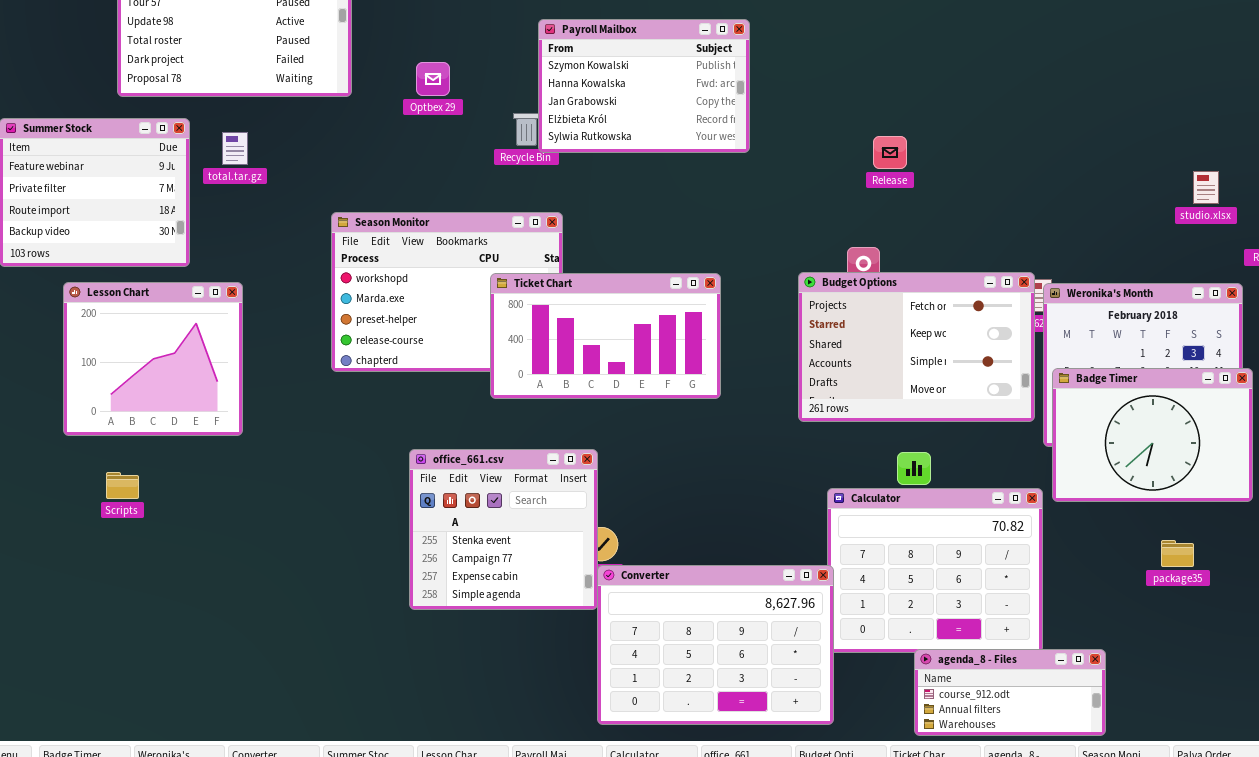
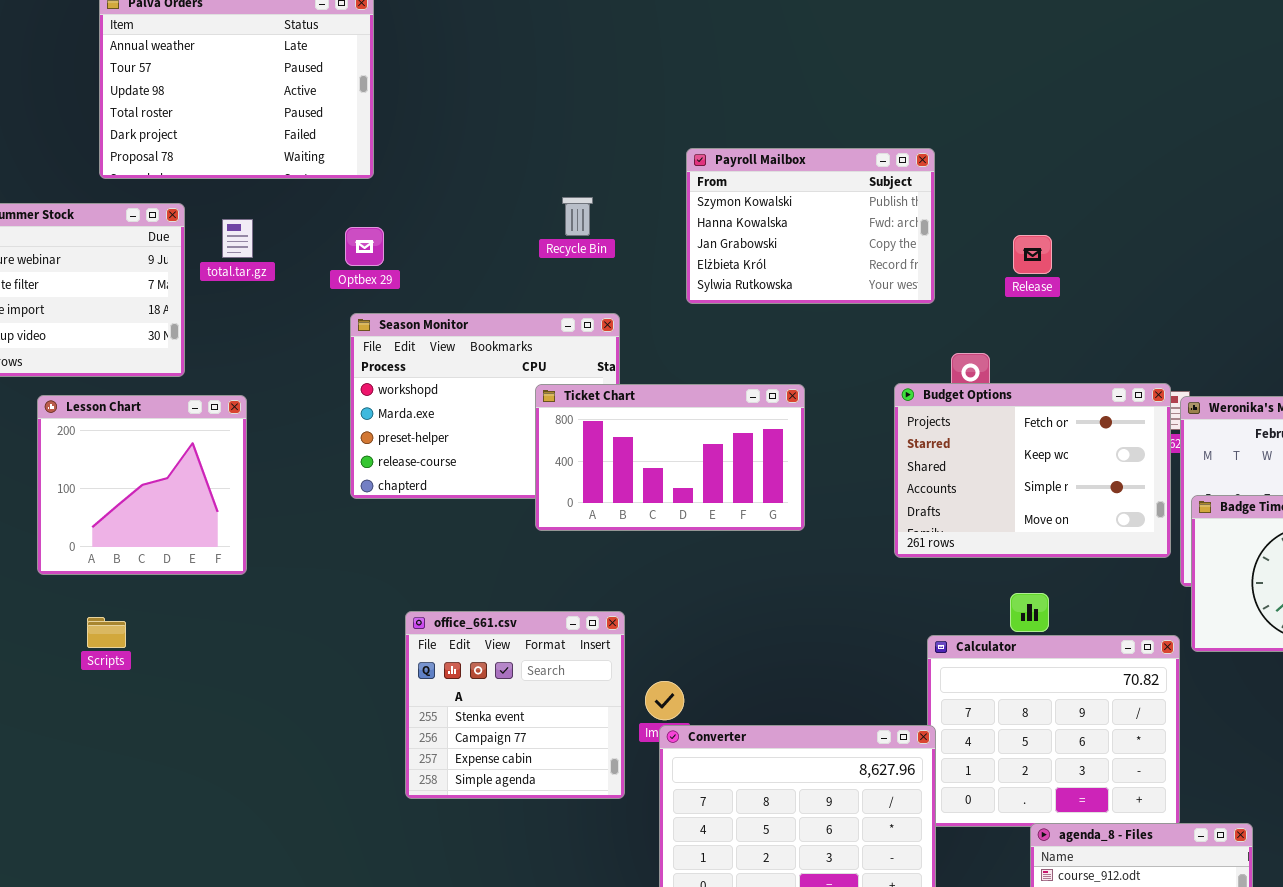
Payroll Mailbox: [538,19,750,153] -> [686,148,935,304], moved
Optbex 29: [416,62,450,96] -> [345,227,384,266], moved
Release: [873,136,907,169] -> [1013,235,1052,274], moved
office_661.csv: [409,449,598,610] -> [405,611,625,799], moved

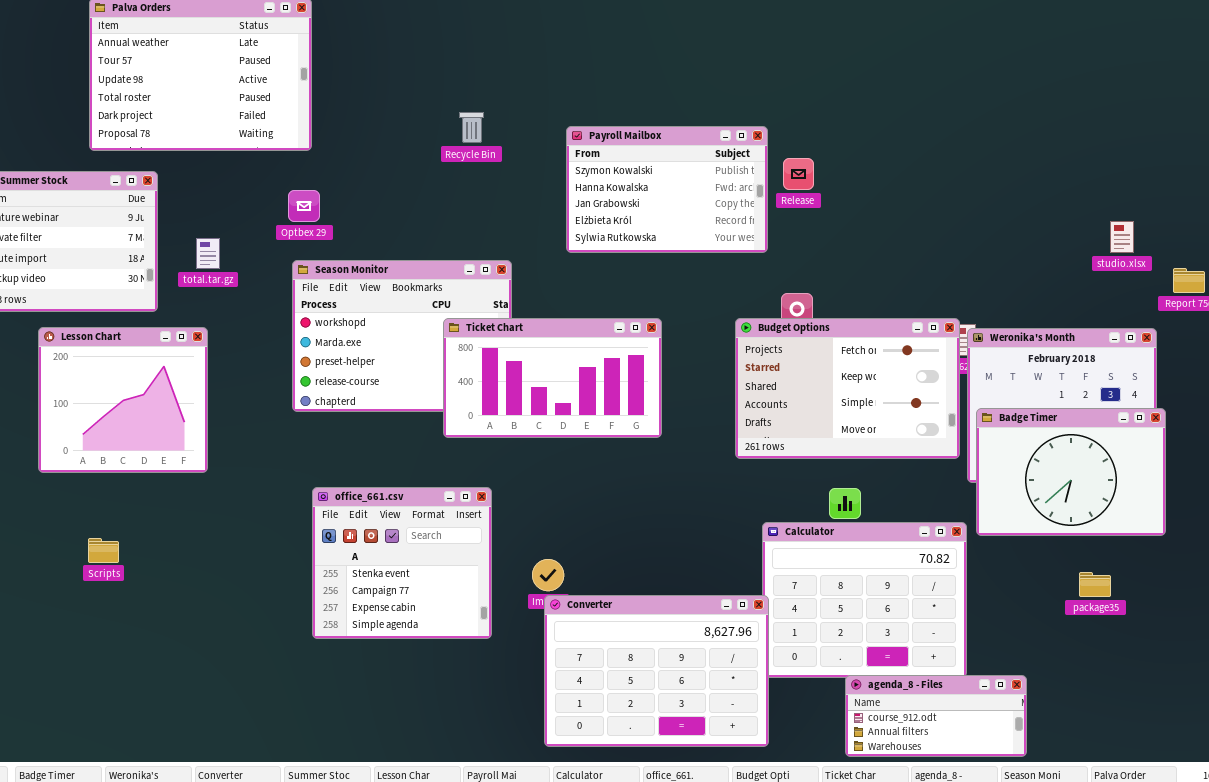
Recycle Bin: [562,197,593,236] -> [459,112,484,143], moved
total.tar.gz: [222,219,253,258] -> [196,238,220,269], moved
Release: [1013,235,1052,274] -> [783,158,814,190], moved
office_661.csv: [405,611,625,799] -> [312,487,492,639], moved
Scripts: [87,617,126,648] -> [88,538,119,563], moved

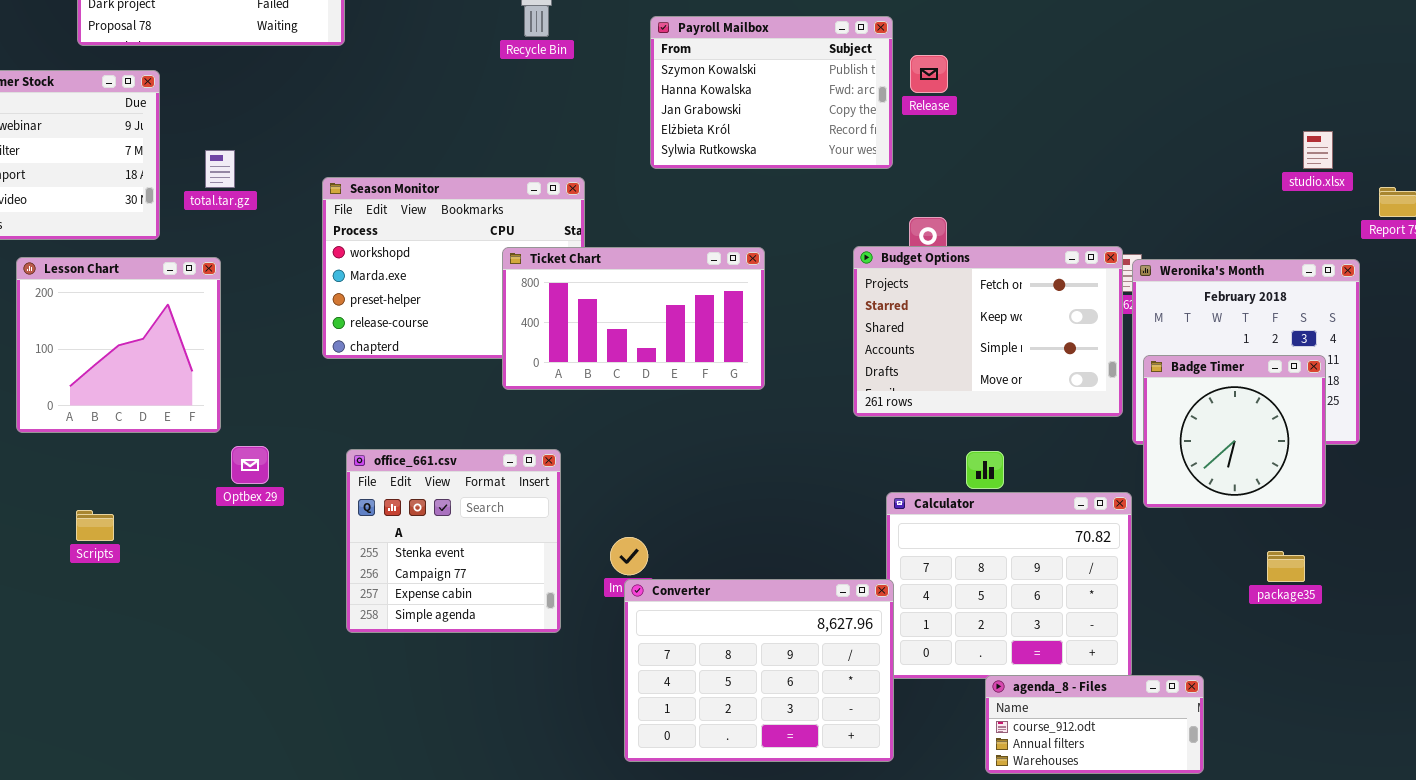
Optbex 29: [288,190,320,222] -> [231,446,269,484], moved
Badge Timer: [976,408,1166,536] -> [1143,355,1326,508], resized

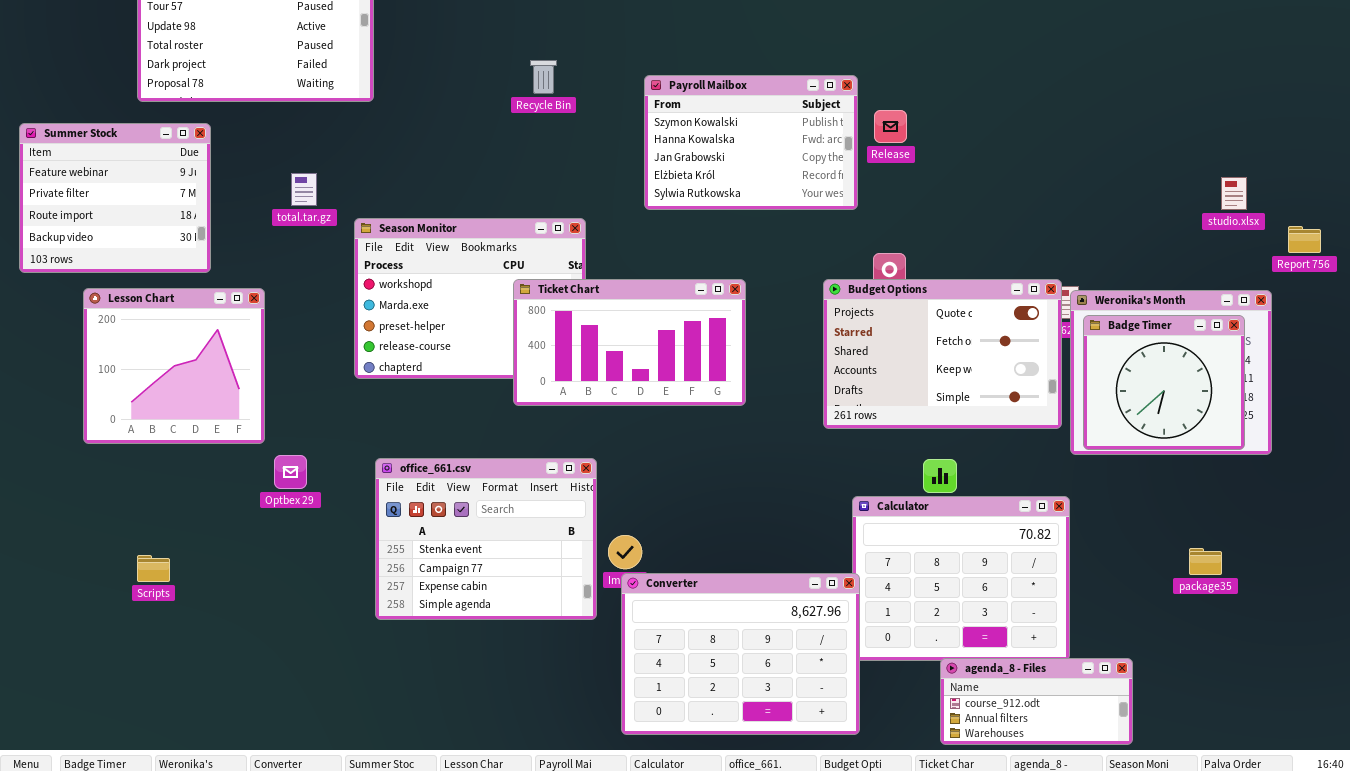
total.tar.gz: [205,150,235,188] -> [291,173,317,206], moved
Budget Options: [853,246,1123,417] -> [823,279,1062,429], scrolled up 1 row
Badge Timer: [1143,355,1326,508] -> [1083,315,1245,450], moved
office_661.csv: [346,449,561,633] -> [375,458,597,620], resized
Scripts: [76,510,114,541] -> [137,555,170,582], moved

